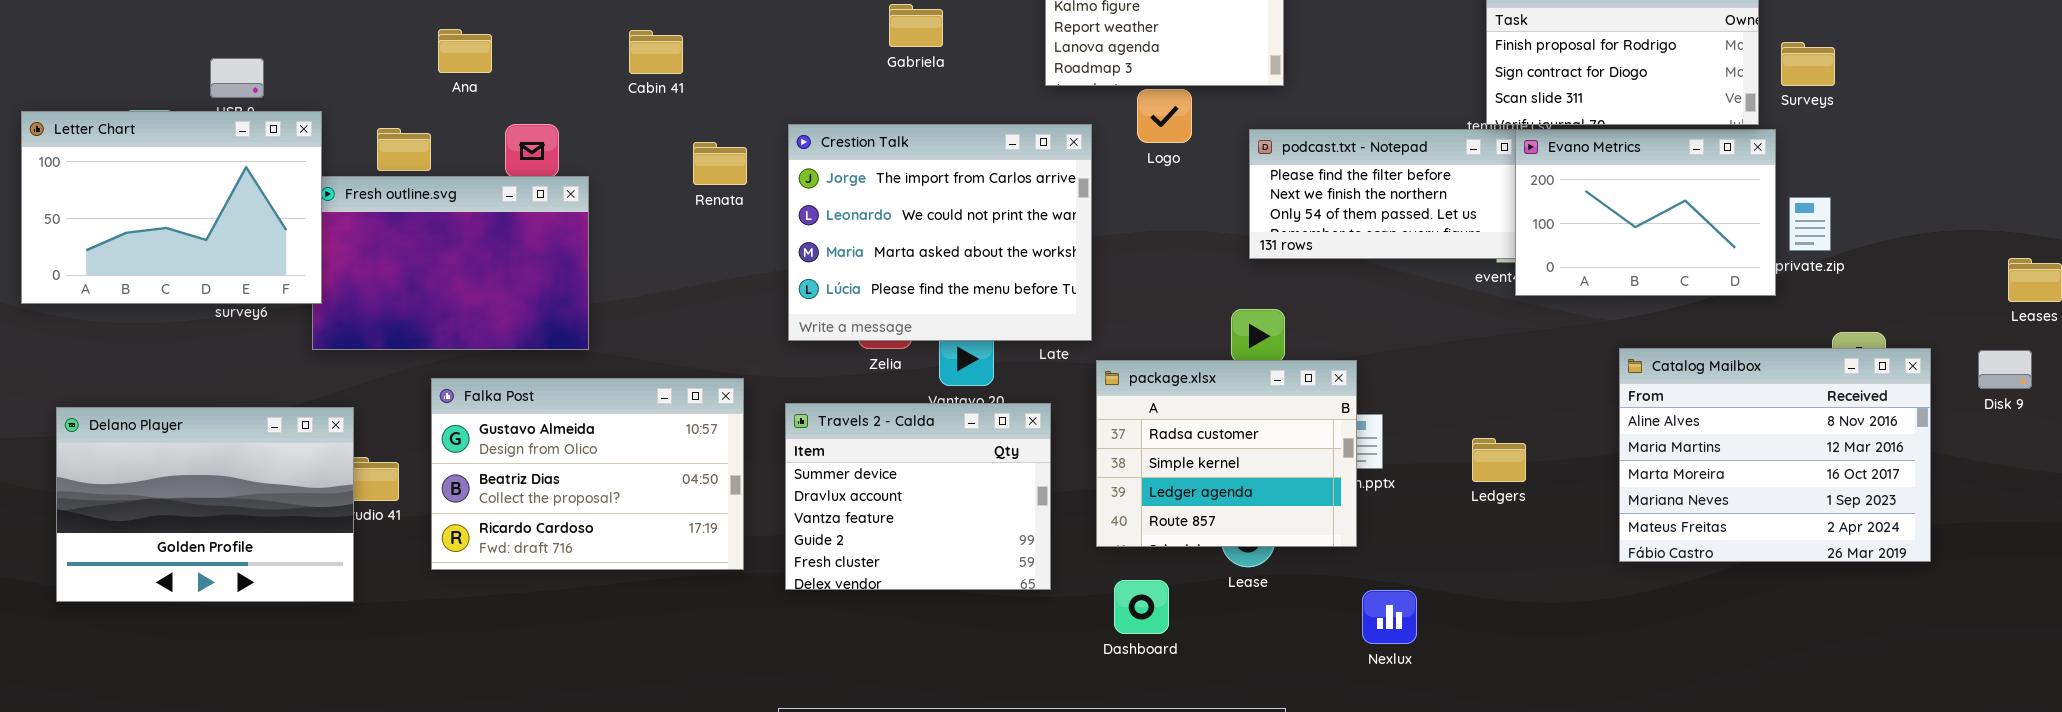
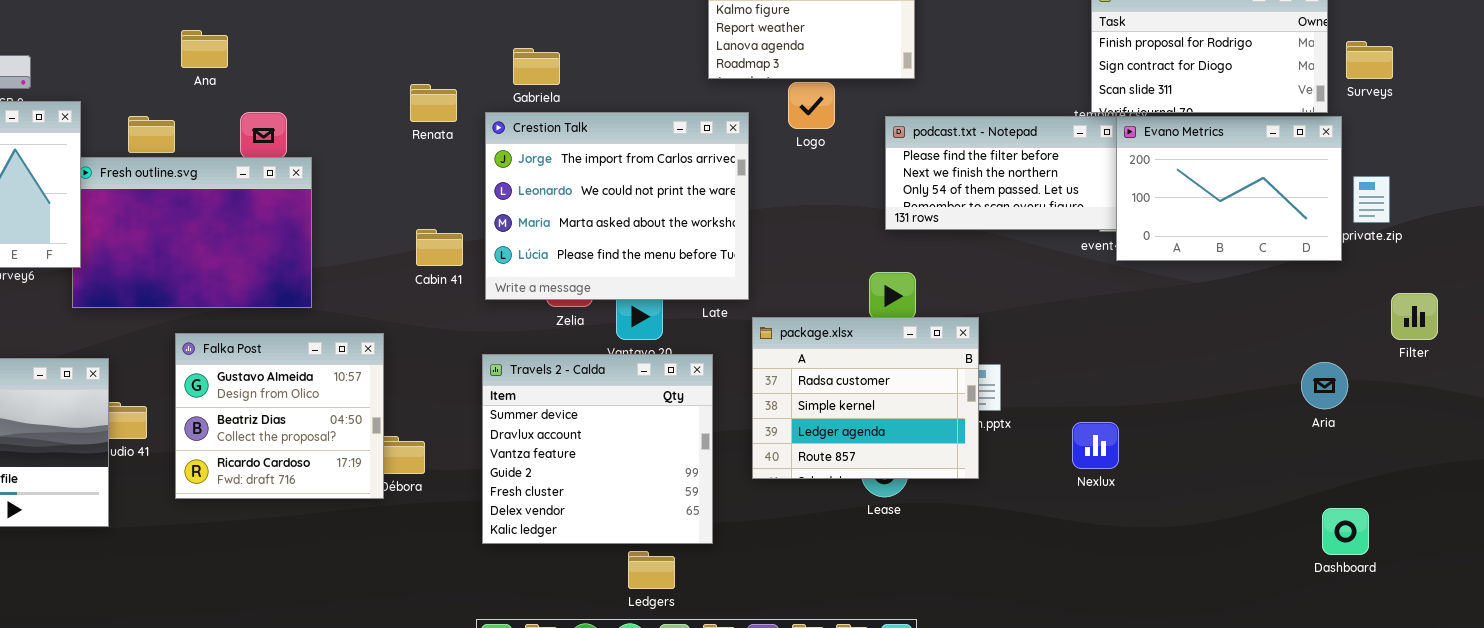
Gabriela: [889,4,943,47] -> [513,48,560,85], moved
Cabin 41: [629,30,683,74] -> [416,229,463,266], moved
Renata: [693,142,747,185] -> [410,84,457,122], moved
Catalog Mailbox: [1619,348,1931,562] -> none, closed
Falka Post: [431,378,744,570] -> [175,333,384,499], resized
Travels 2 - Calda: [785,403,1051,590] -> [482,354,713,544], resized
Ledgers: [1472,438,1526,482] -> [628,551,675,589], moved
Dashboard: [1114,580,1169,634] -> [1322,508,1369,555], moved
Nexlux: [1362,590,1417,644] -> [1072,422,1119,469], moved

